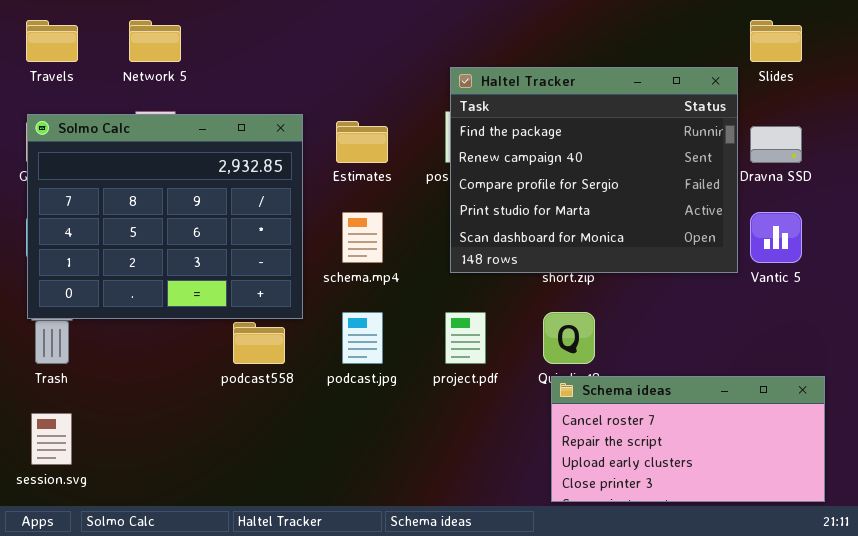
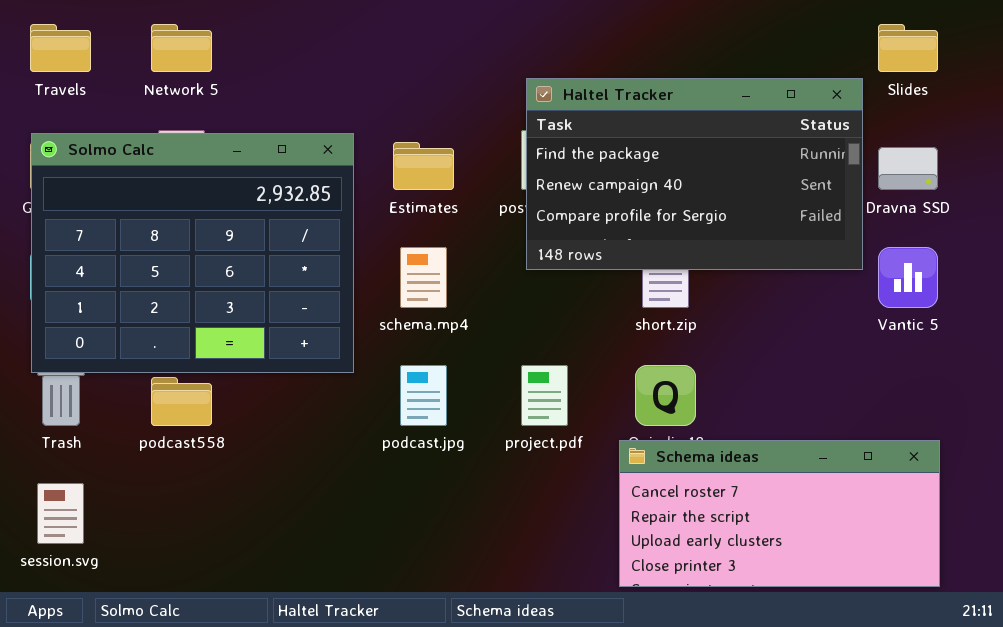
Haltel Tracker: [450,67,738,273] -> [526,78,863,270], resized
podcast558: [233,322,285,364] -> [151,377,212,426], moved
Schema ideas: [551,376,825,502] -> [619,440,940,587], moved

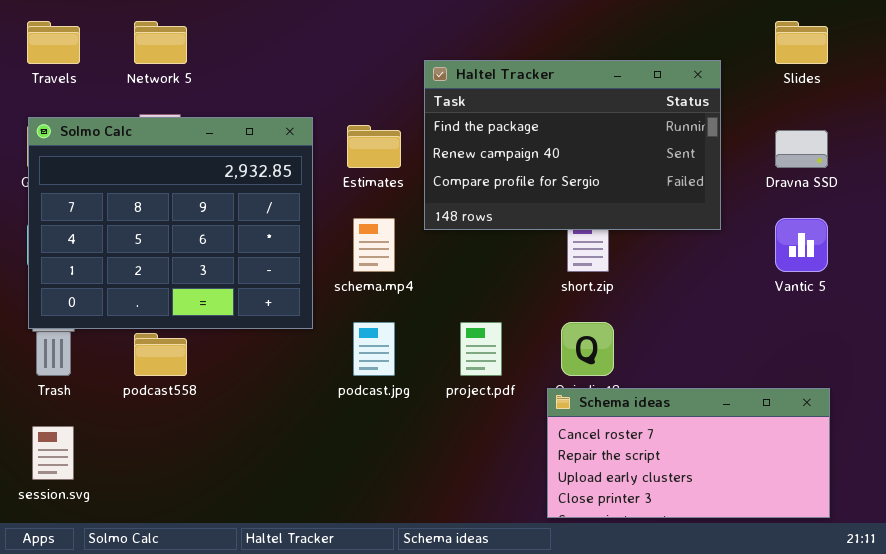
Haltel Tracker: [526,78,863,270] -> [424,60,721,230], moved

